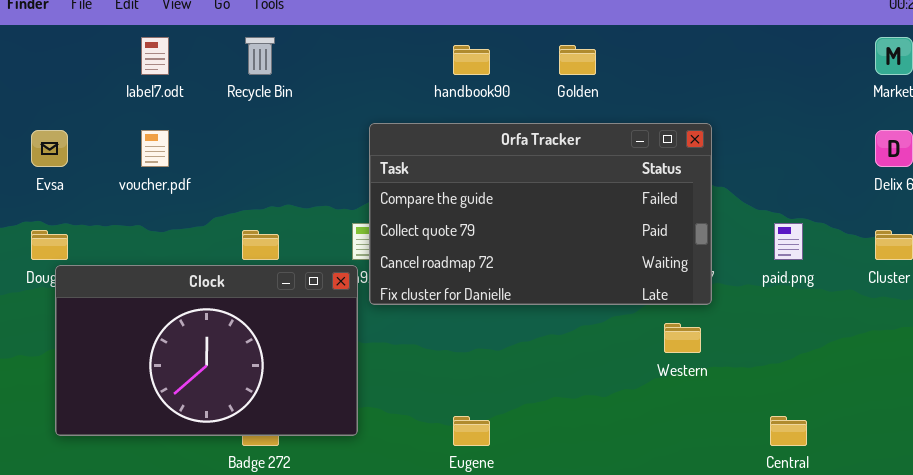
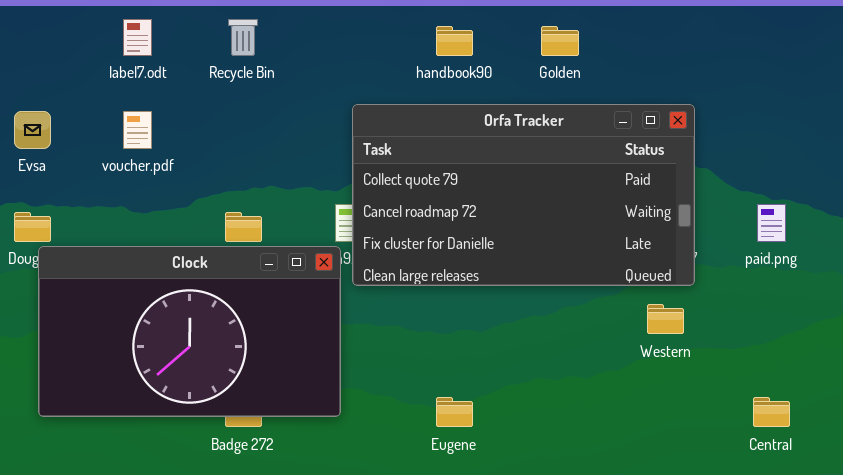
Orfa Tracker: [369,123,712,305] -> [352,104,695,286], scrolled down 1 row

